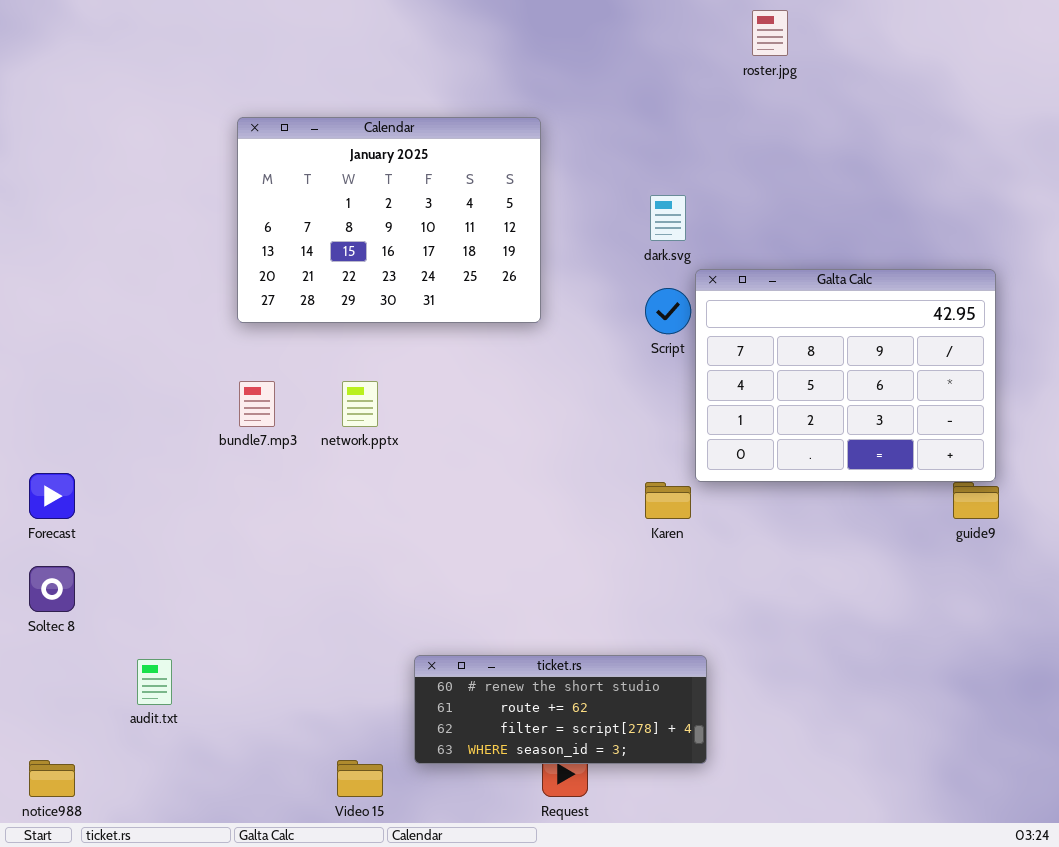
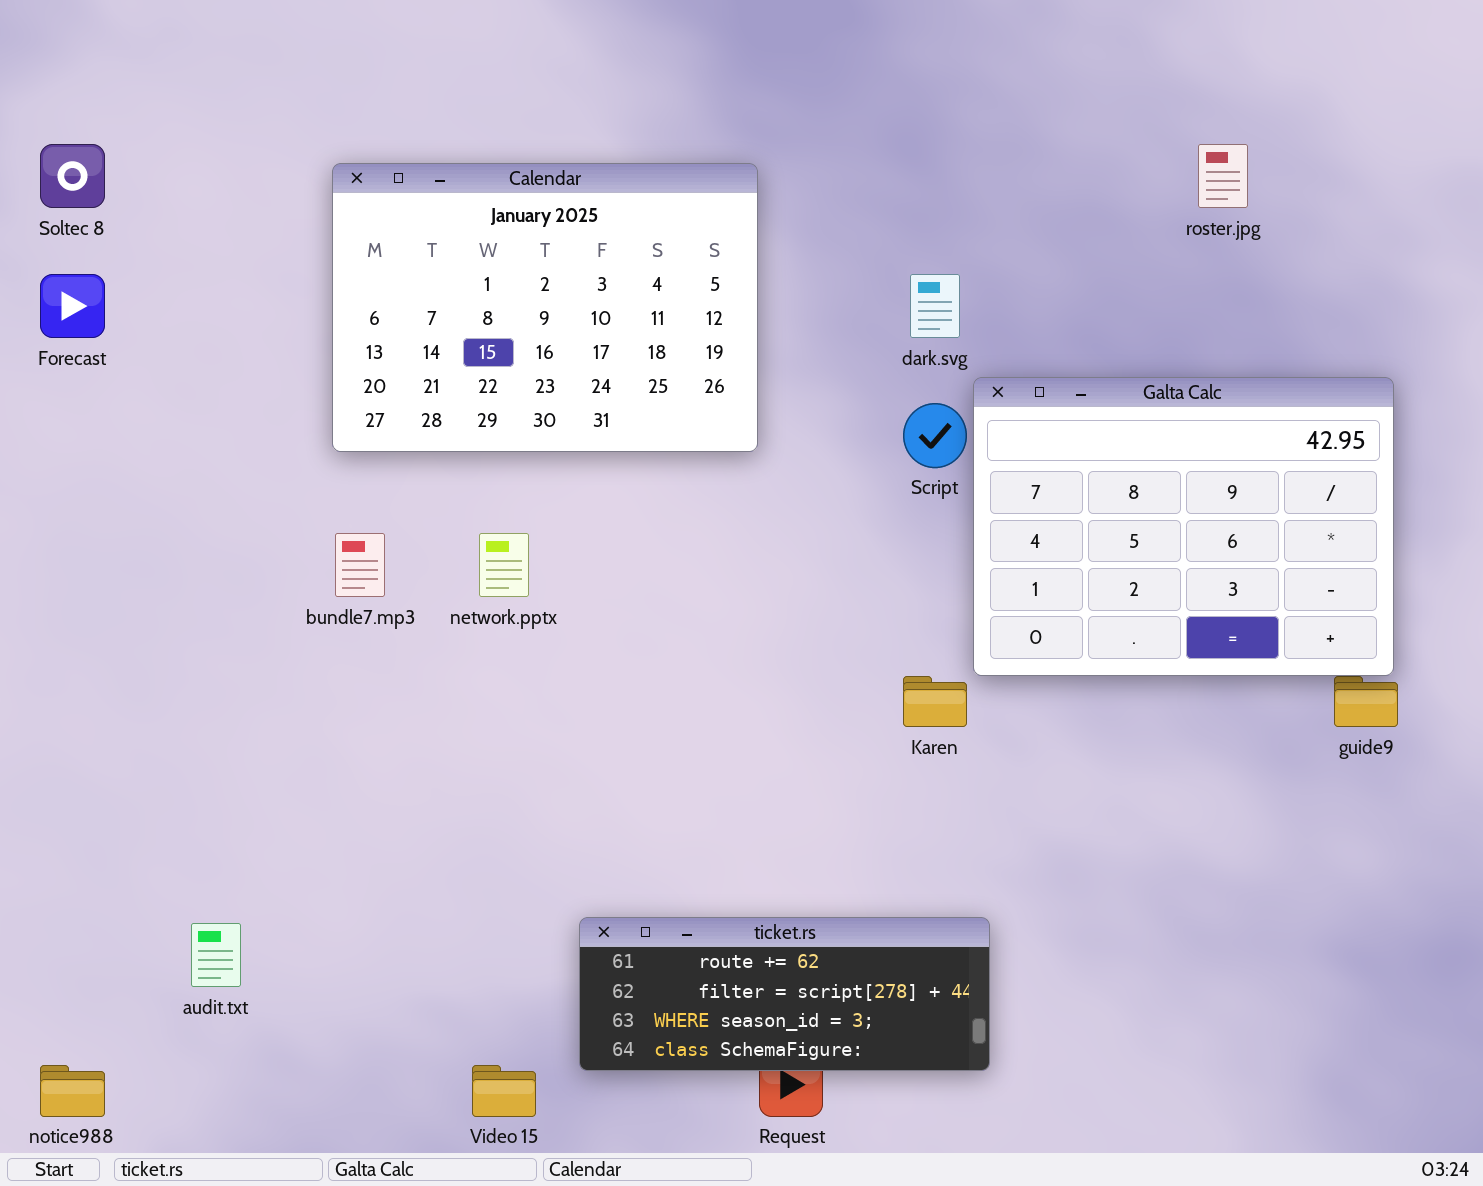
roster.jpg: [752,10,788,56] -> [1198,144,1248,208], moved
Forecast: [29,473,75,519] -> [40,274,105,338], moved
Soltec 8: [29,566,75,612] -> [40,144,105,208], moved
ticket.rs: [414,655,707,764] -> [579,917,990,1071], scrolled down 1 row

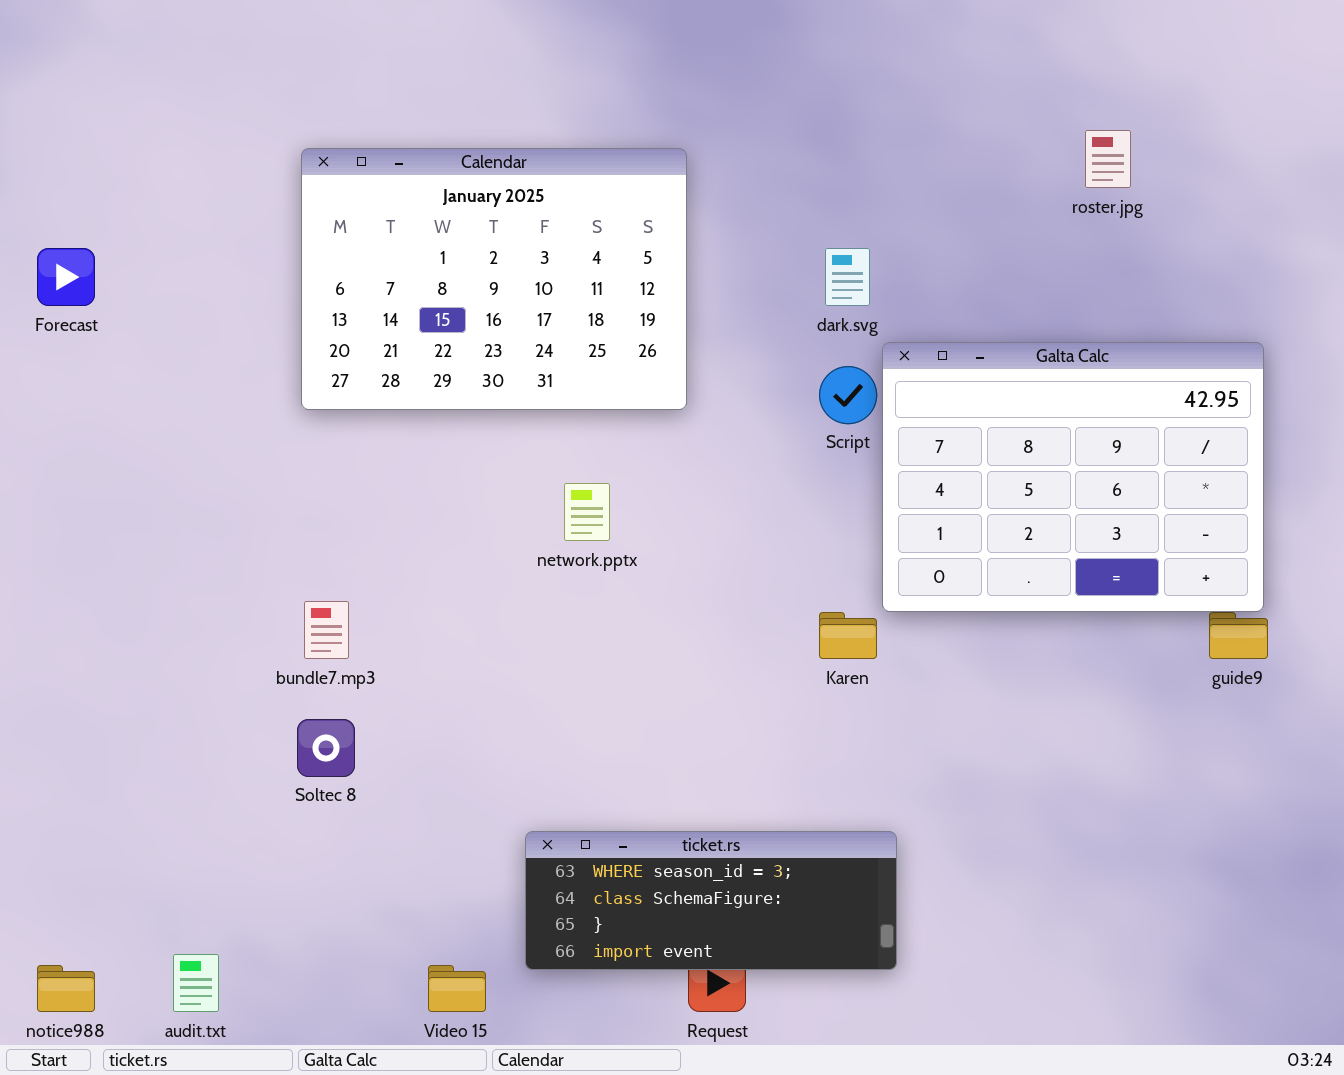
Soltec 8: [40,144,105,208] -> [297,719,355,777], moved
bundle7.mp3: [335,533,385,597] -> [304,601,349,659], moved
network.pptx: [479,533,529,597] -> [564,483,610,541], moved
ticket.rs: [579,917,990,1071] -> [525,831,897,970], scrolled down 2 rows
audit.txt: [191,923,241,987] -> [173,954,219,1012], moved

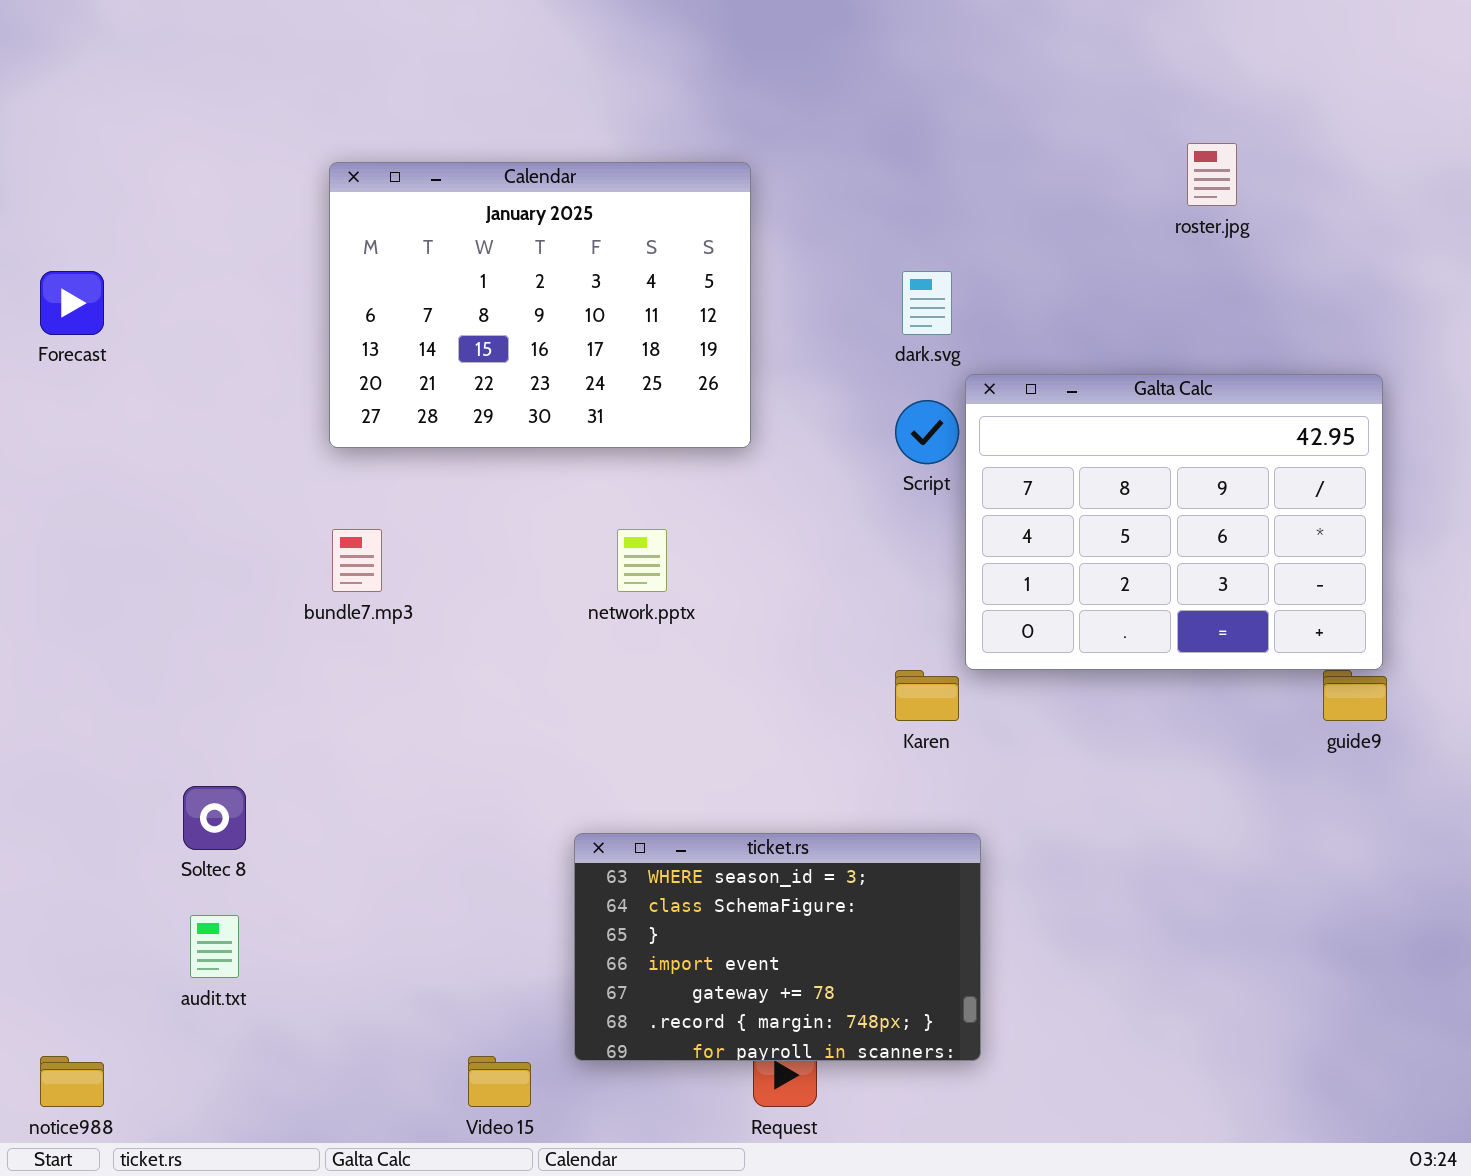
bundle7.mp3: [304,601,349,659] -> [332,529,382,592], moved
Soltec 8: [297,719,355,777] -> [183,786,246,850], moved
ticket.rs: [525,831,897,970] -> [574,833,981,1061], resized
audit.txt: [173,954,219,1012] -> [190,915,239,978], moved

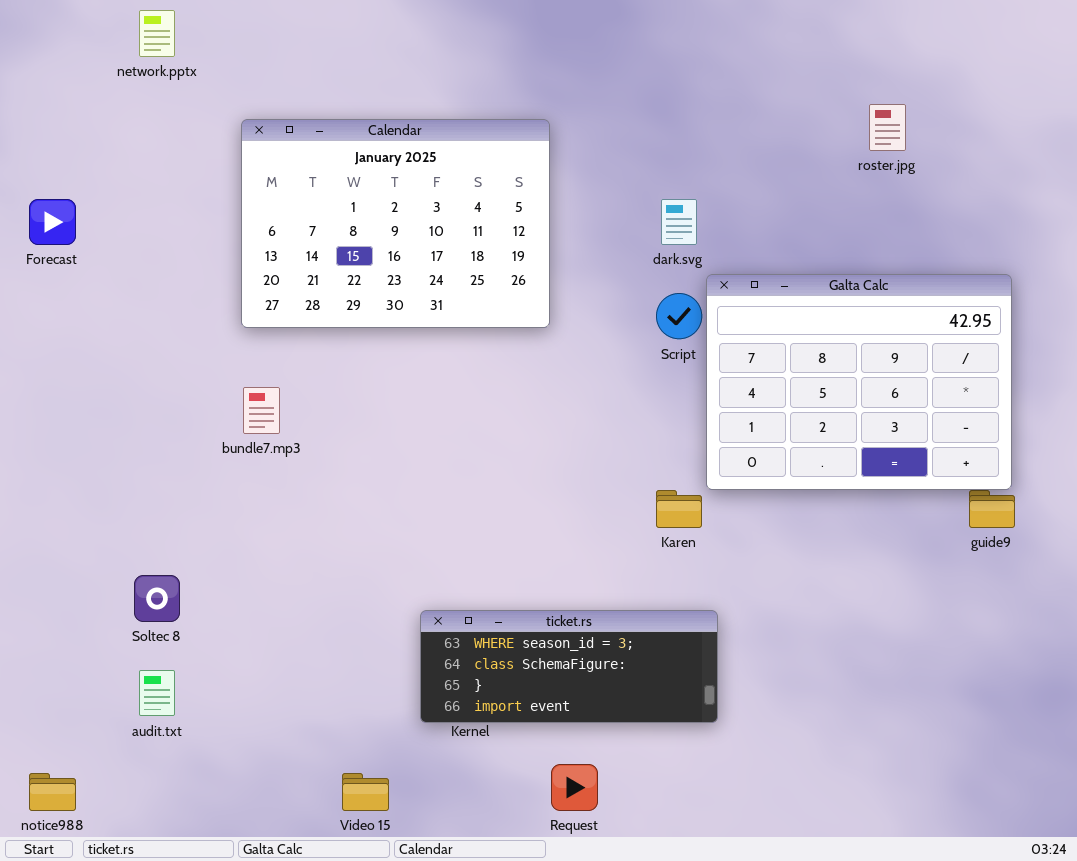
network.pptx: [617,529,667,592] -> [139,10,175,57], moved
ticket.rs: [574,833,981,1061] -> [420,610,718,723], resized

